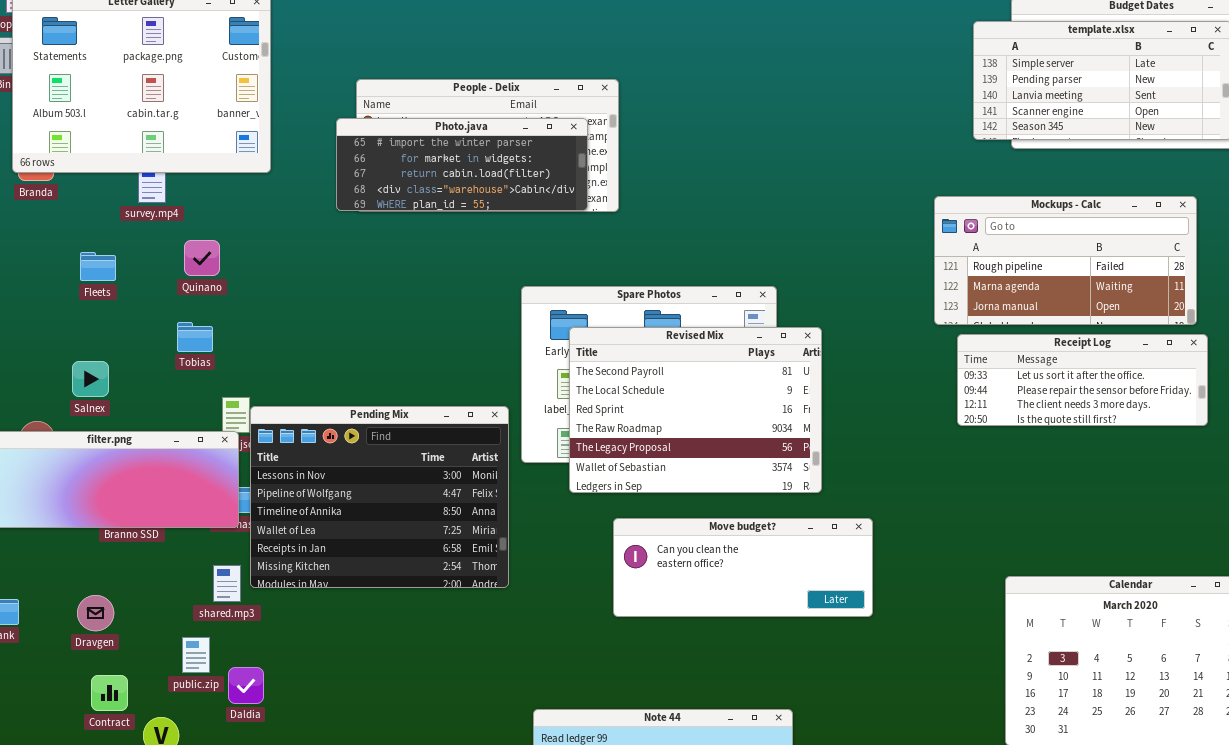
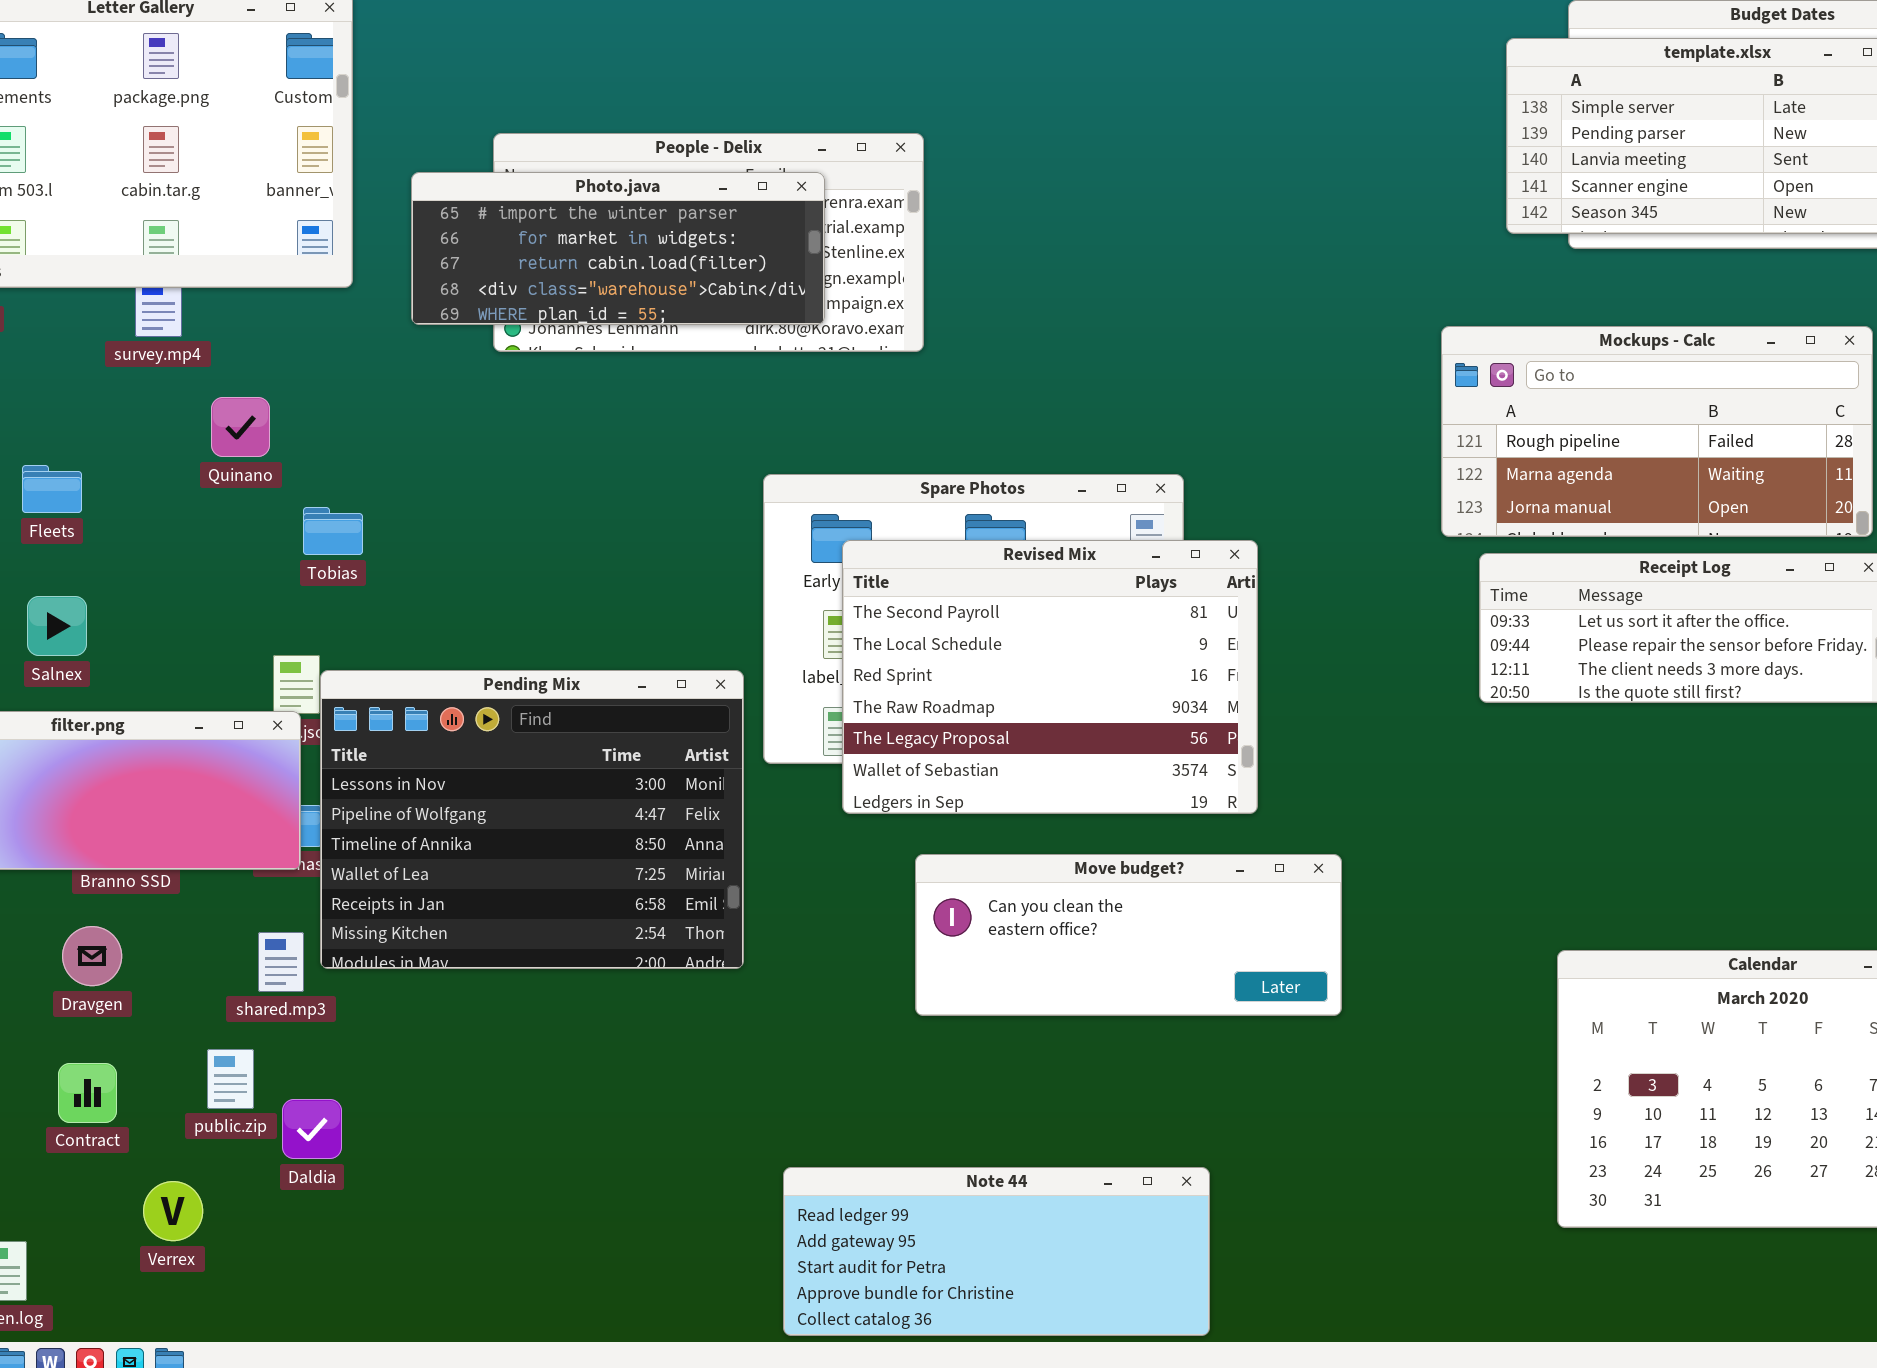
Photo.java: [336,118,588,211] -> [411,172,825,325], moved
Fleets: [80,252,116,281] -> [22,465,82,513], moved
Tobias: [177,322,213,352] -> [303,507,363,555], moved
Dravgen: [77,595,114,631] -> [62,926,122,986], moved
Contract: [91,675,128,711] -> [58,1063,117,1123], moved

